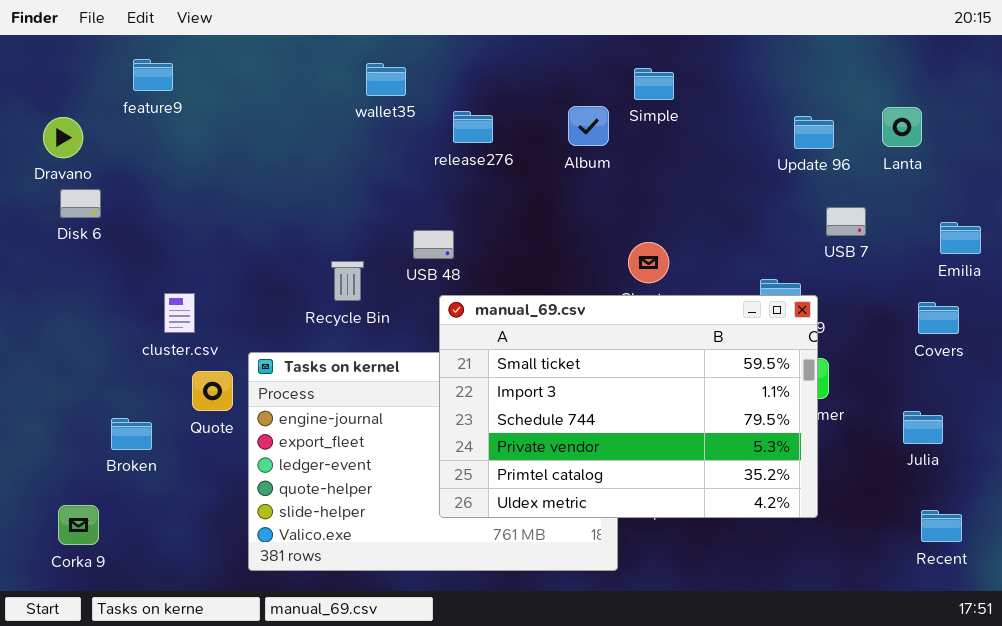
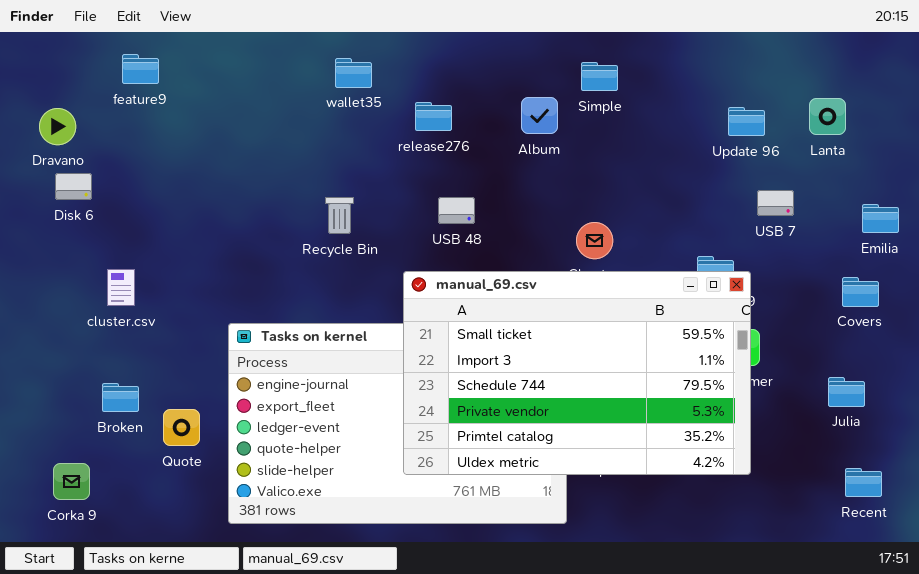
USB 48: [413,230,454,259] -> [438,197,475,224], moved
Recycle Bin: [331,261,364,301] -> [325,197,354,234], moved
cluster.csv: [164,293,195,333] -> [107,269,135,306], moved
Quote: [192,371,233,411] -> [163,409,200,446], moved

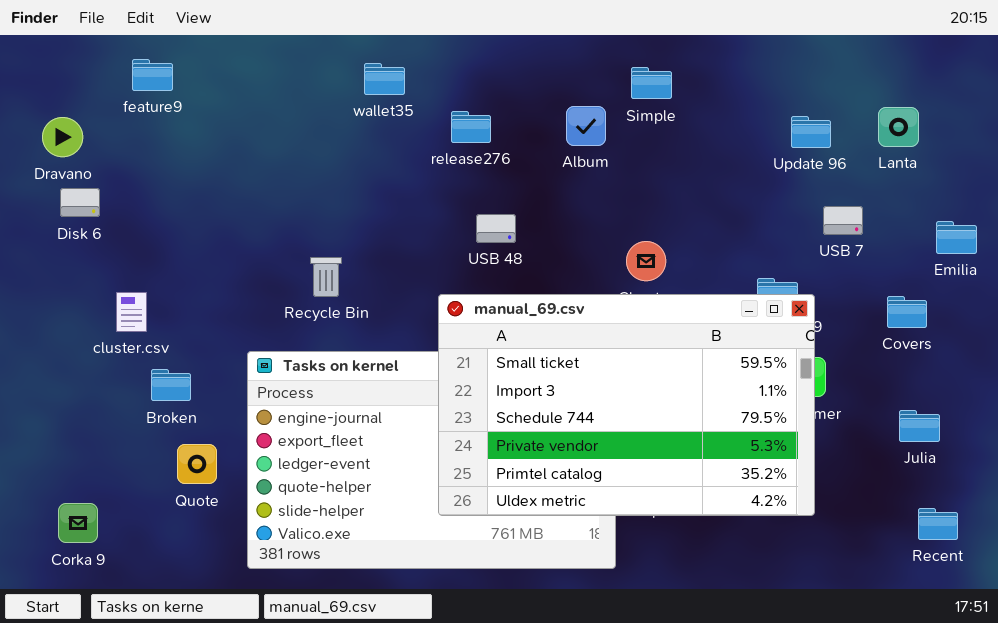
Recycle Bin: [325,197,354,234] -> [310,257,342,297], moved
Covers: [842,277,879,307] -> [887,296,927,328], moved
Broken: [102,383,139,412] -> [151,369,191,401], moved

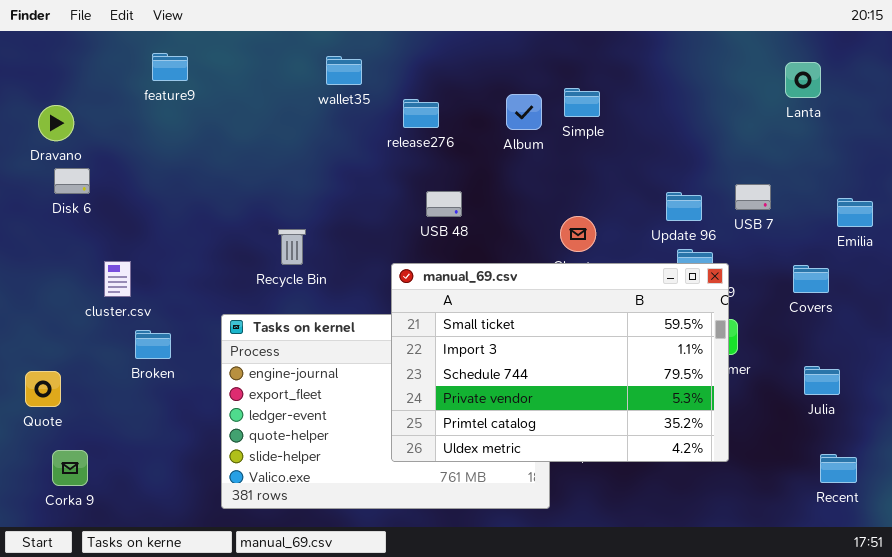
feature9: [132,59,173,91] -> [152,53,188,81], moved
Simple: [631,67,672,99] -> [564,88,600,117], moved
Lanta: [878,107,919,147] -> [785,62,821,98], moved
Update 96: [791,116,831,148] -> [666,192,702,221], moved
Quote: [177,444,217,484] -> [25,371,61,407], moved

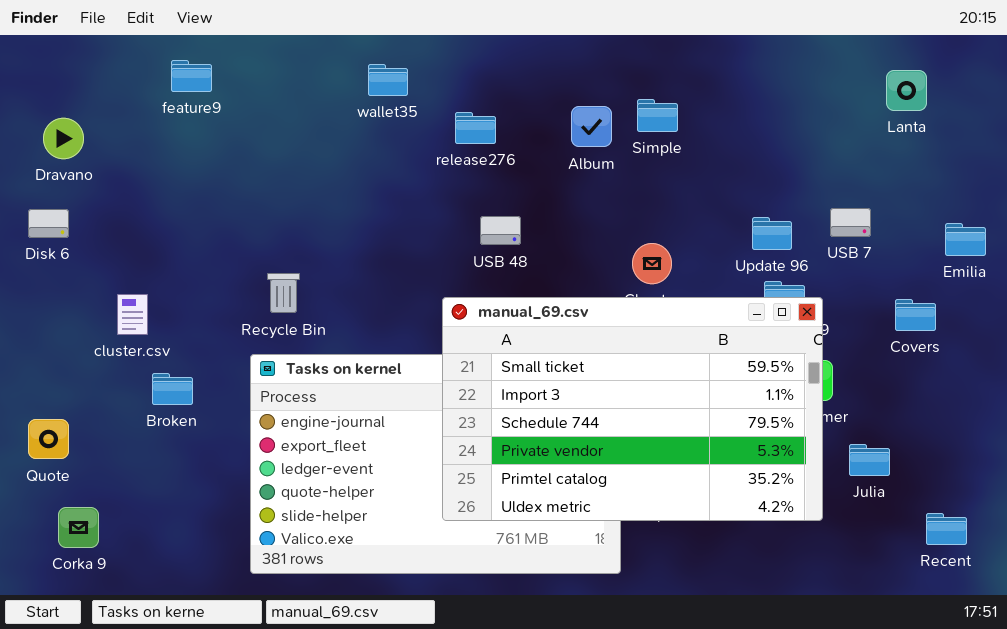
Disk 6: [54,168,90,194] -> [28,209,69,238], moved
Recycle Bin: [278,229,306,265] -> [267,273,300,313], moved
Julia: [804,366,840,395] -> [849,444,890,476], moved

